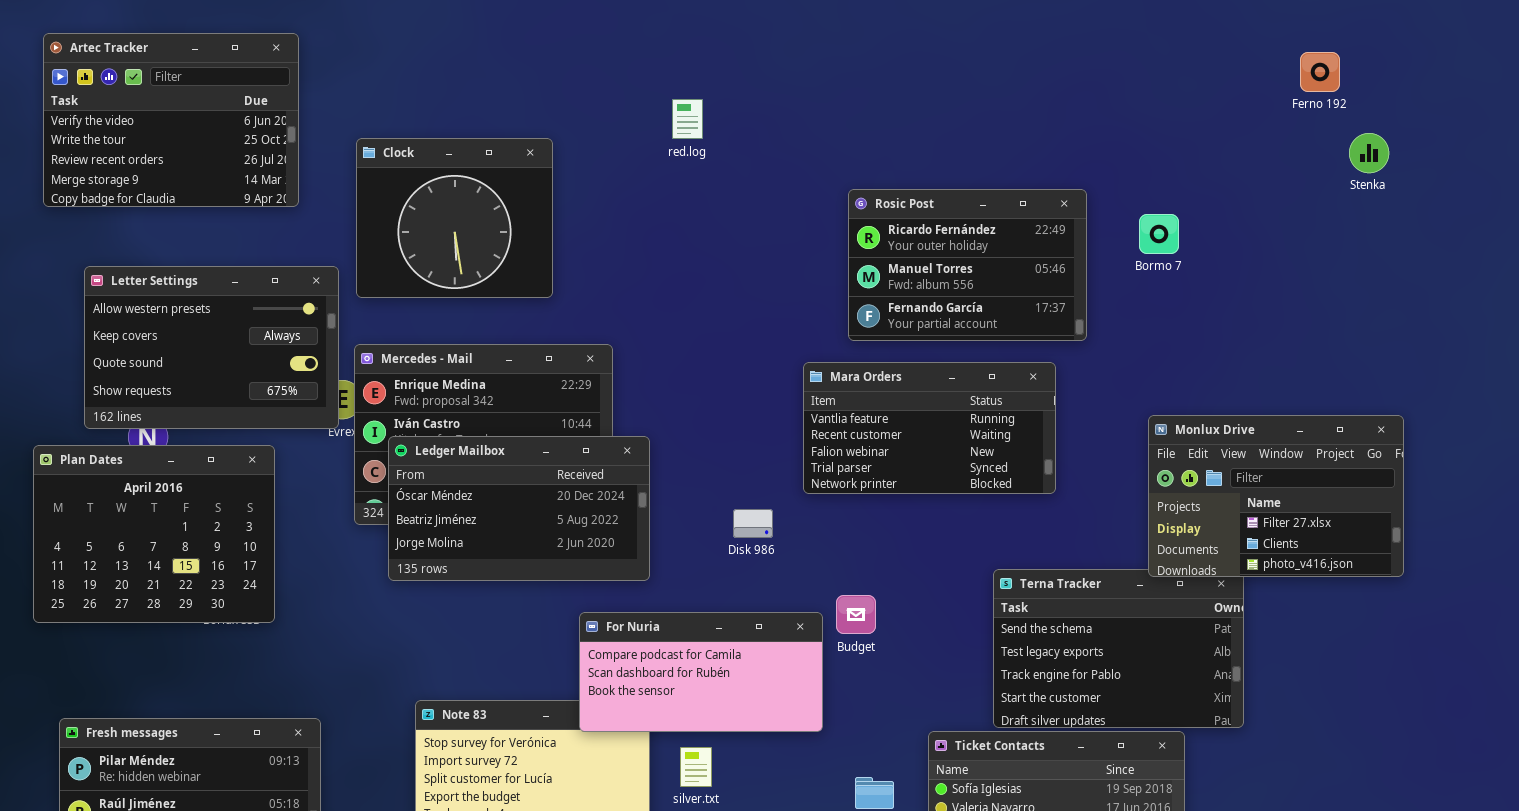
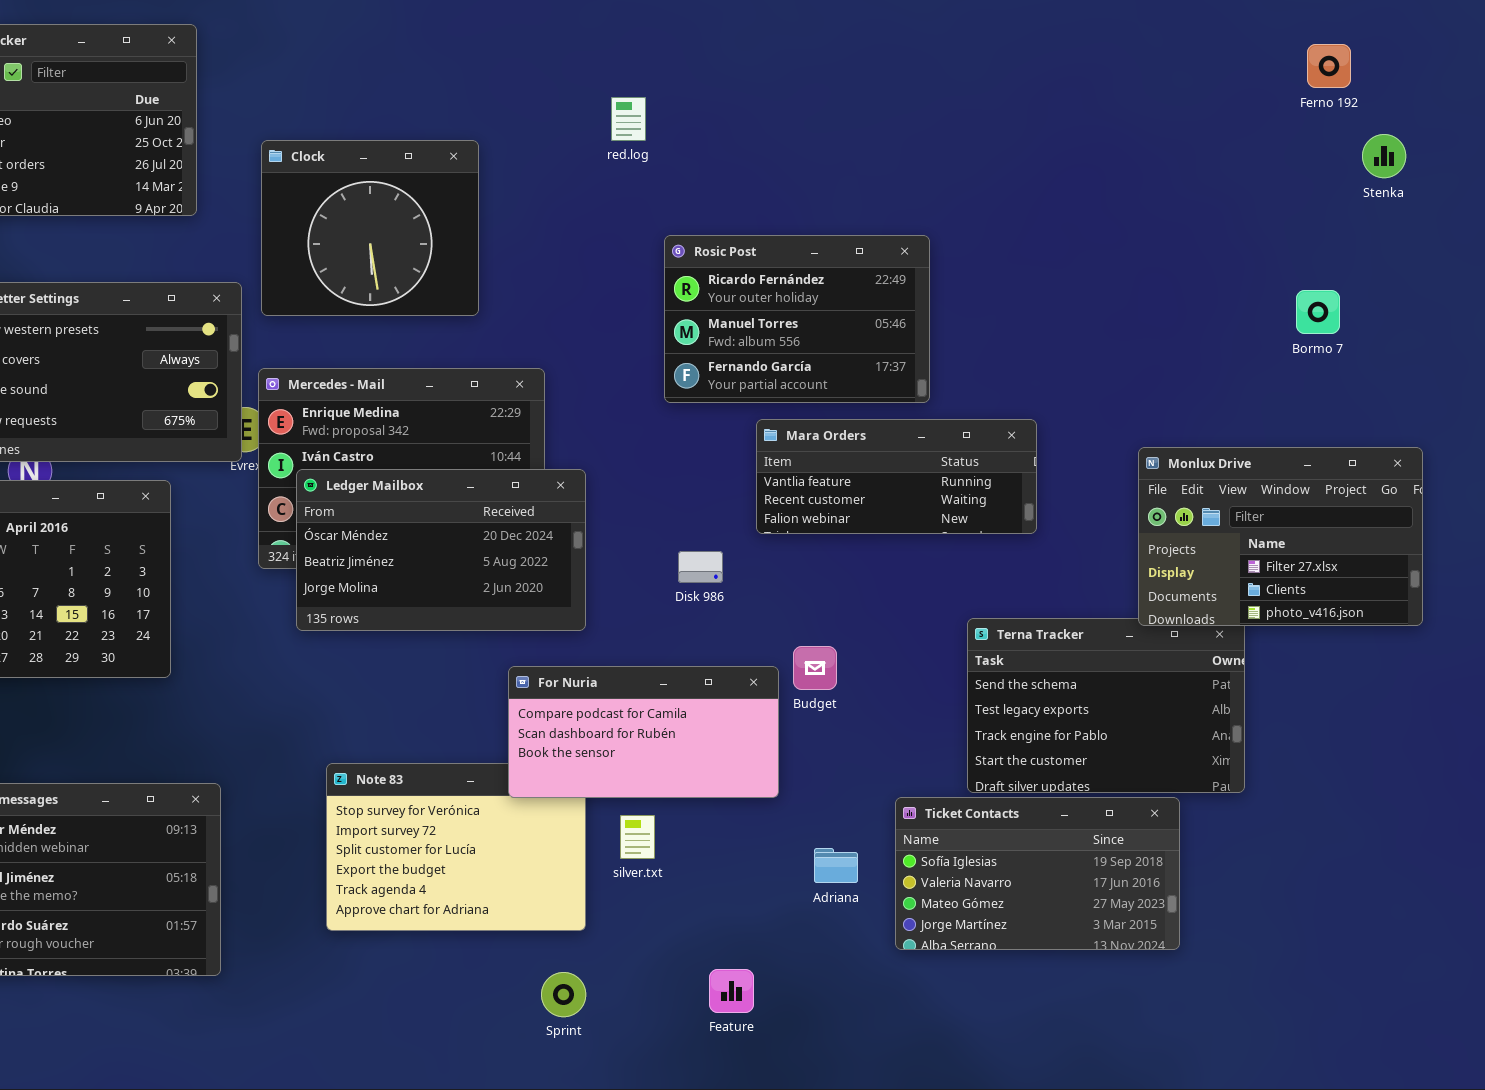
Rosic Post: [848,189,1087,341] -> [664,235,930,403], moved
Bormo 7: [1139,214,1179,254] -> [1296,290,1340,334], moved
Mara Orders: [803,362,1056,494] -> [756,419,1037,534], resized

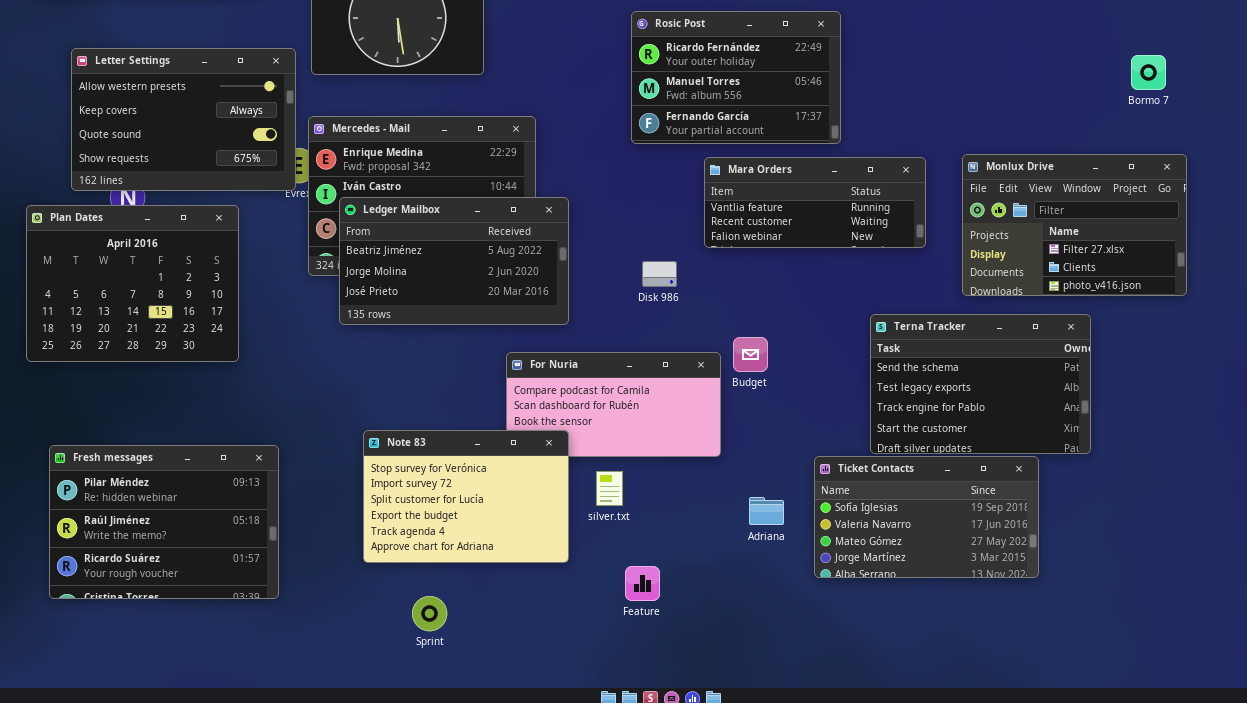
Monlux Drive: [1138,447,1423,626] -> [962,154,1187,296], moved
Ledger Mailbox: [296,469,586,631] -> [339,197,569,325], scrolled down 1 row
Note 83: [326,763,586,931] -> [363,430,569,563], raised
Feature: [709,969,754,1013] -> [625,566,660,601], moved
Sprint: [541,972,586,1017] -> [412,596,447,631], moved

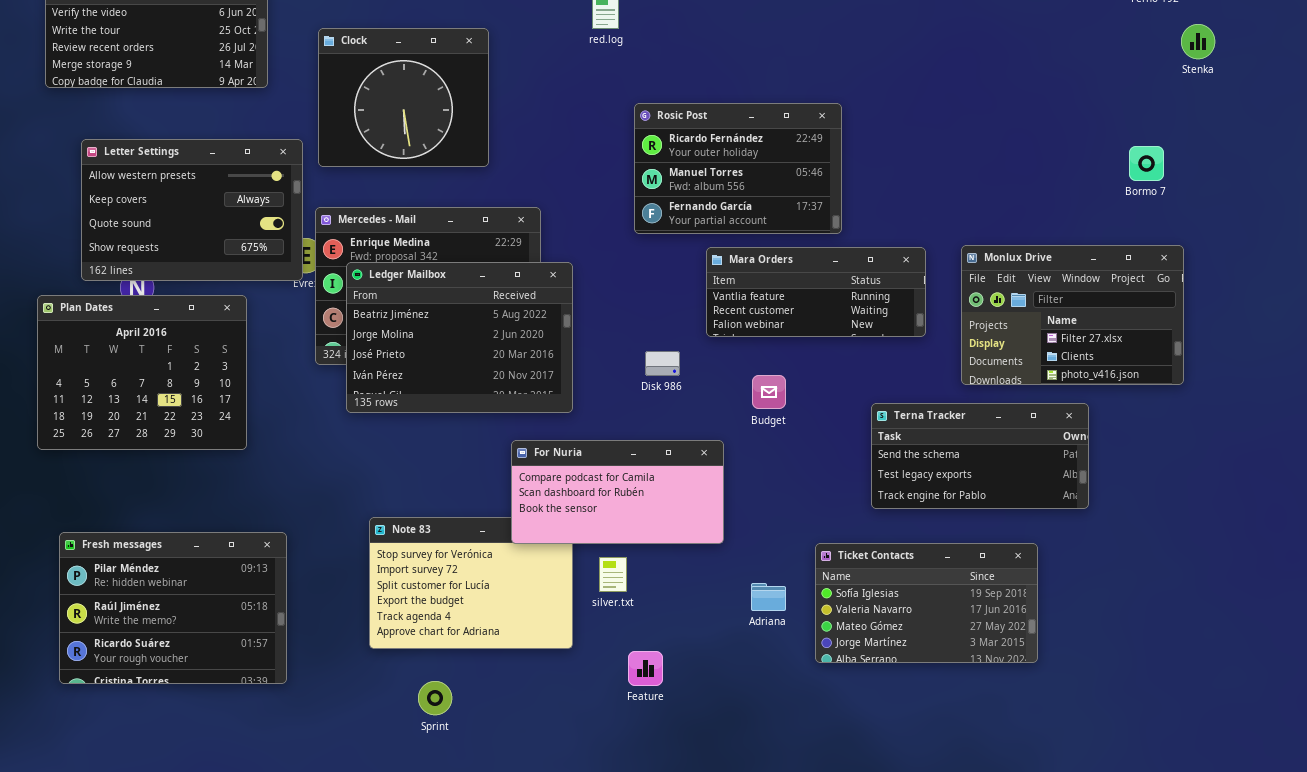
Ledger Mailbox: [339,197,569,325] -> [346,262,573,413], resized
Terna Tracker: [870,314,1091,454] -> [871,403,1089,509], resized
Budget: [733,337,768,372] -> [752,375,786,409], moved
For Nuria: [506,352,721,457] -> [511,440,724,544], raised

